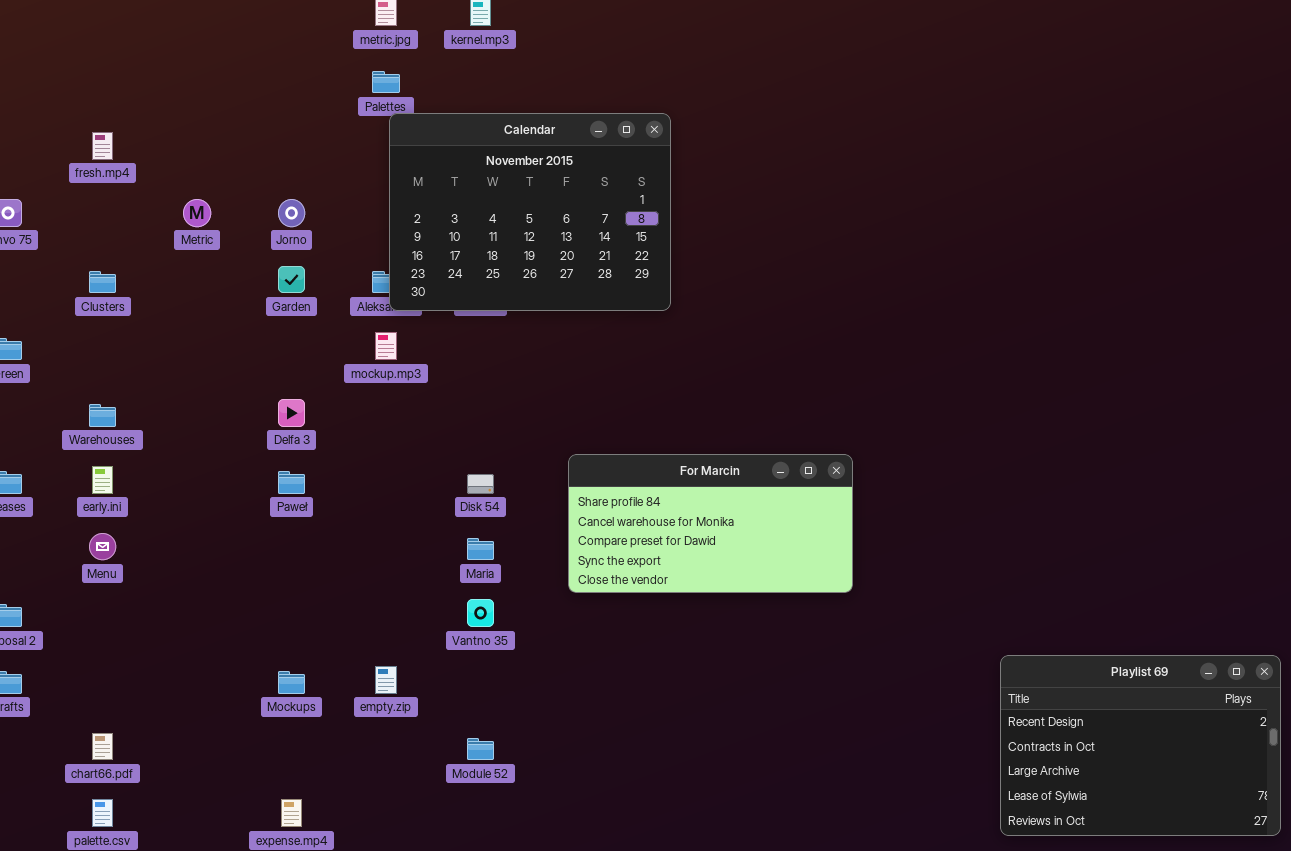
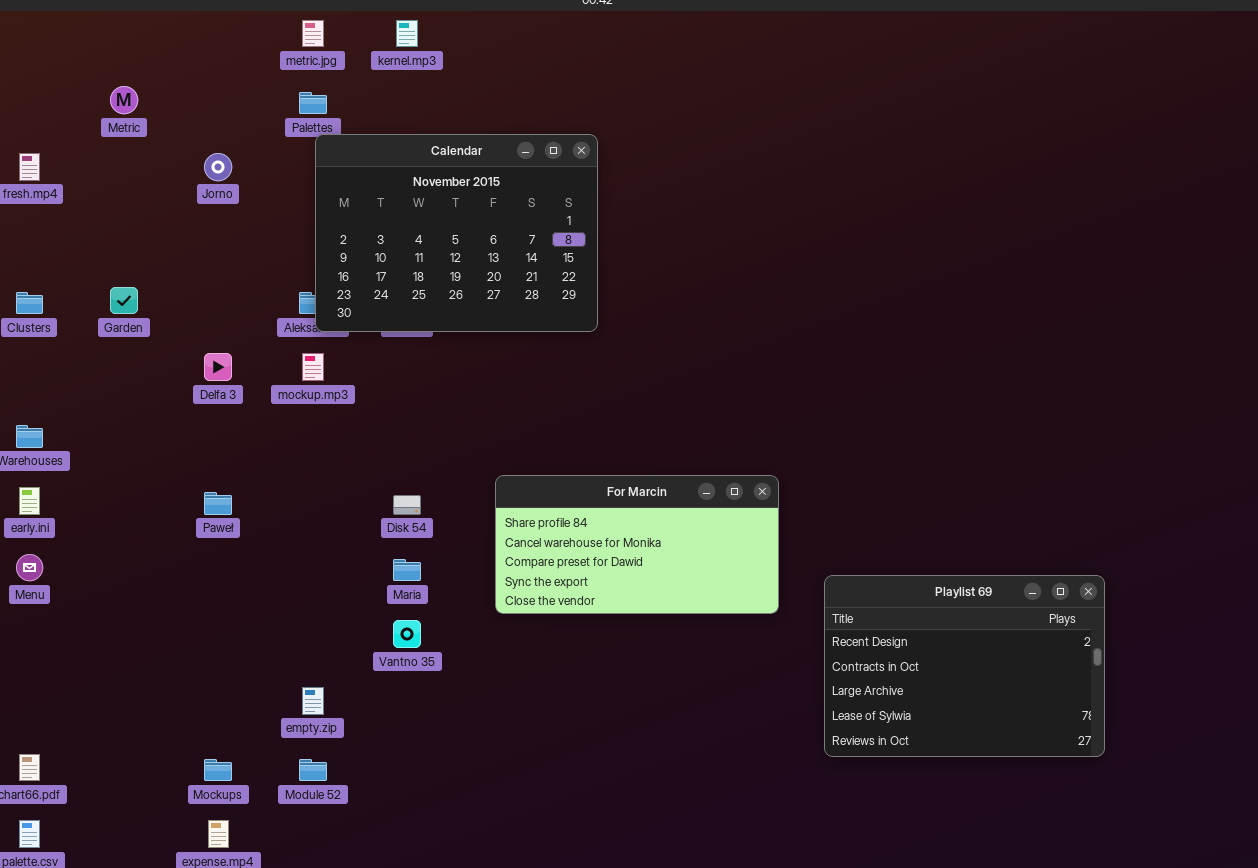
Metric: [183,199,211,227] -> [110,86,138,114], moved
Jorno: [278,199,305,227] -> [204,153,232,181], moved
Garden: [278,266,305,293] -> [110,287,138,314], moved
Delfa 3: [278,399,305,427] -> [204,353,232,381], moved
Playlist 69: [1000,655,1281,836] -> [824,575,1105,757], moved
Mockups: [278,671,305,694] -> [204,759,232,781], moved
Module 52: [467,738,494,760] -> [299,759,327,781], moved

